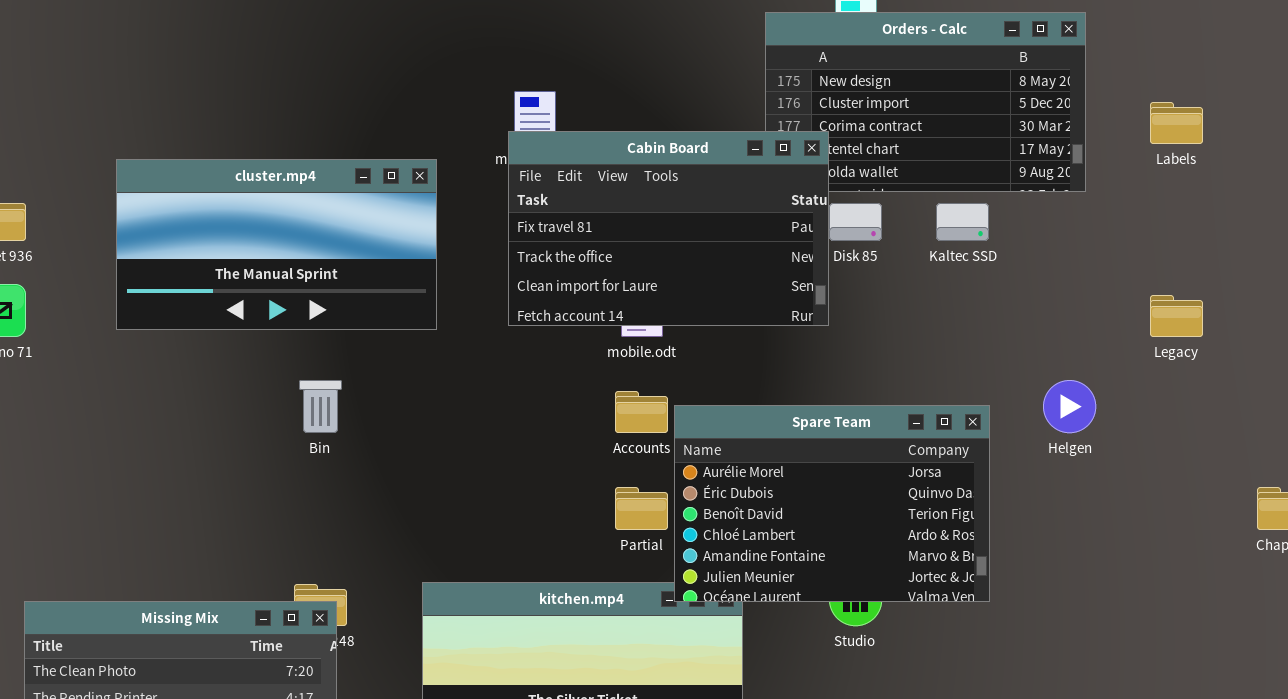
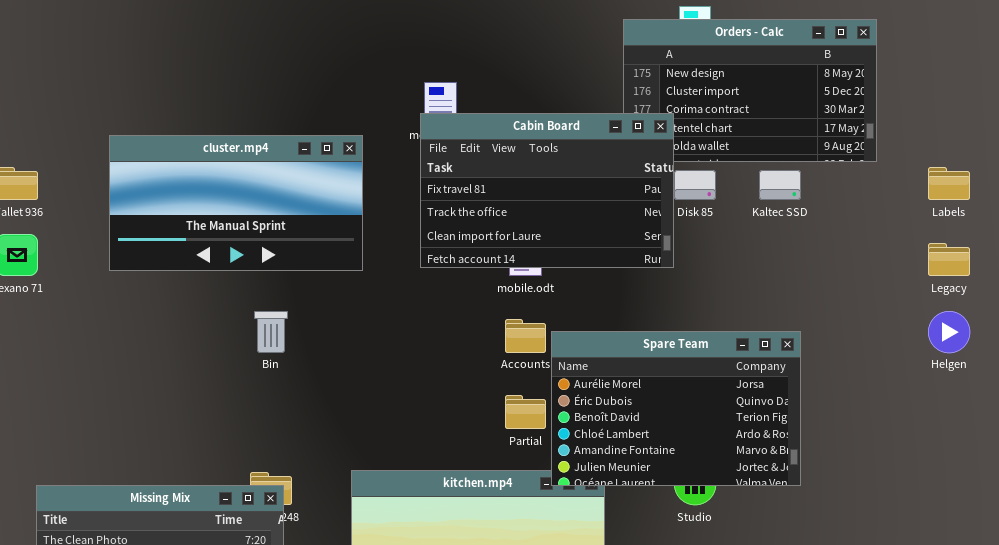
Labels: [1150,102,1203,144] -> [928,167,970,200], moved
Helgen: [1043,380,1096,433] -> [928,311,970,353], moved

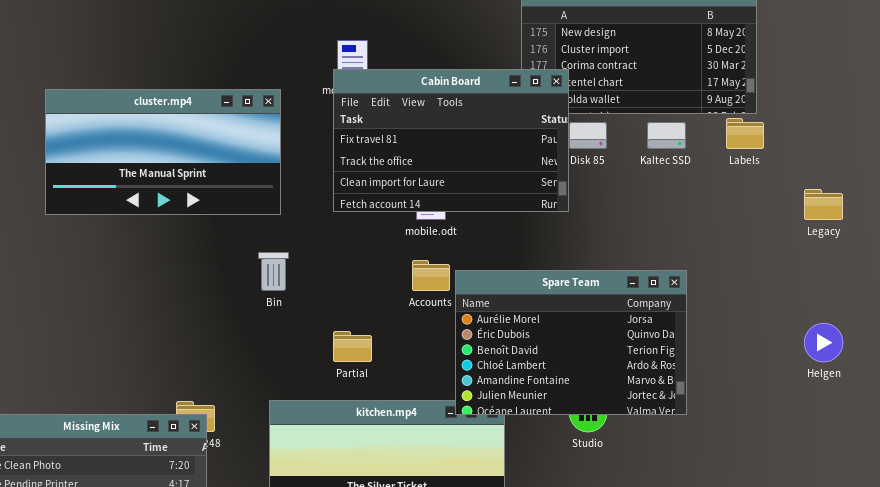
Labels: [928,167,970,200] -> [726,118,764,149], moved
Bin: [254,311,288,353] -> [258,252,289,291], moved
Helgen: [928,311,970,353] -> [804,323,843,362], moved
Partial: [505,395,546,429] -> [333,331,372,362], moved

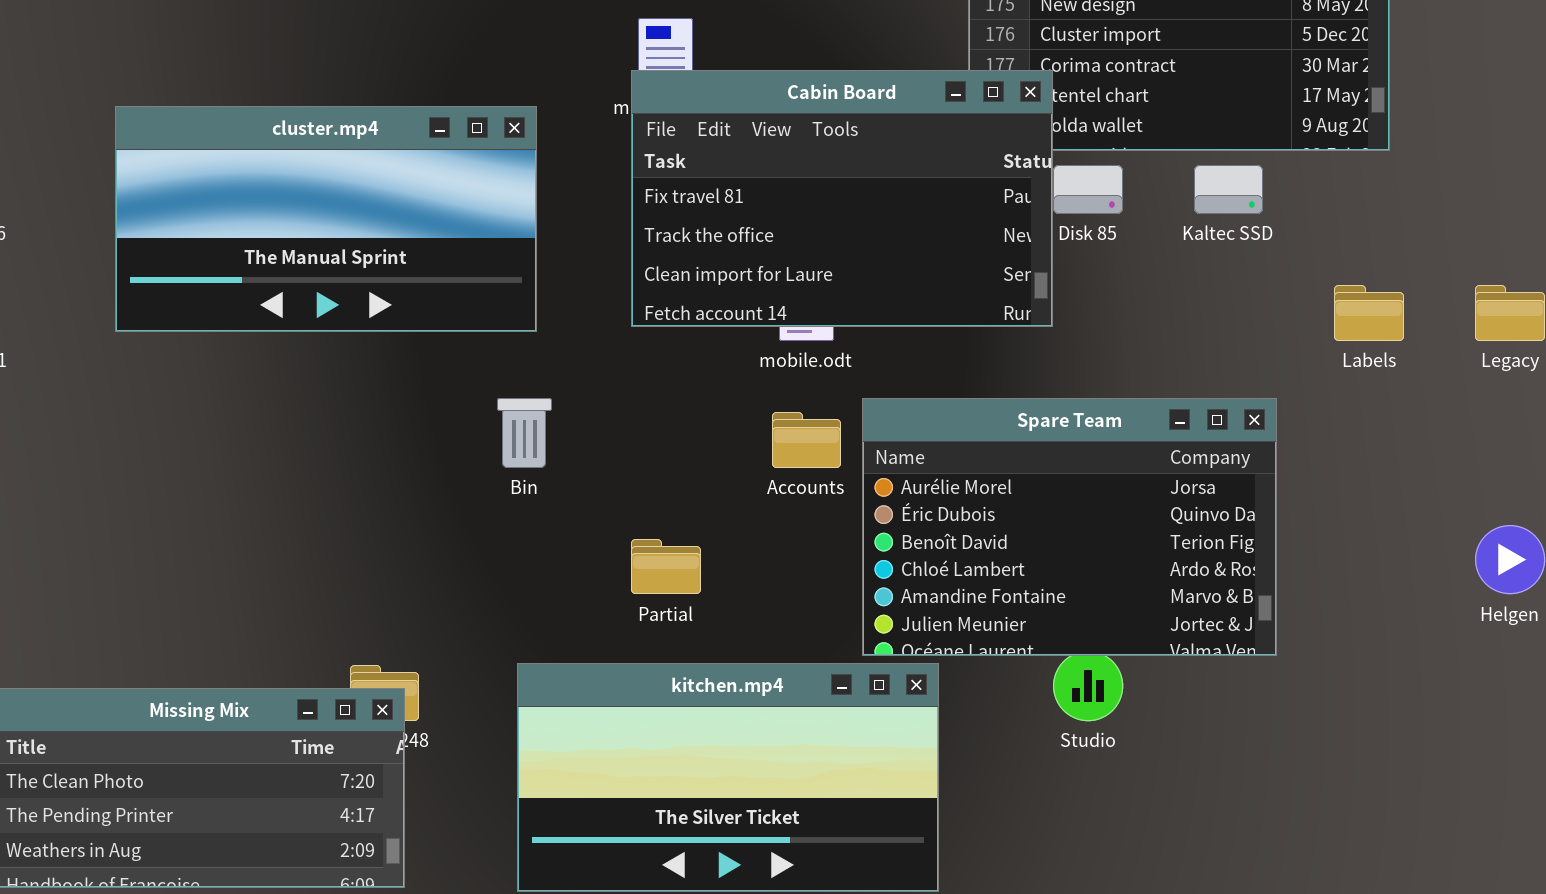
Labels: [726,118,764,149] -> [1334,285,1404,341], moved
Spare Team: [455,270,687,415] -> [862,398,1277,656], moved

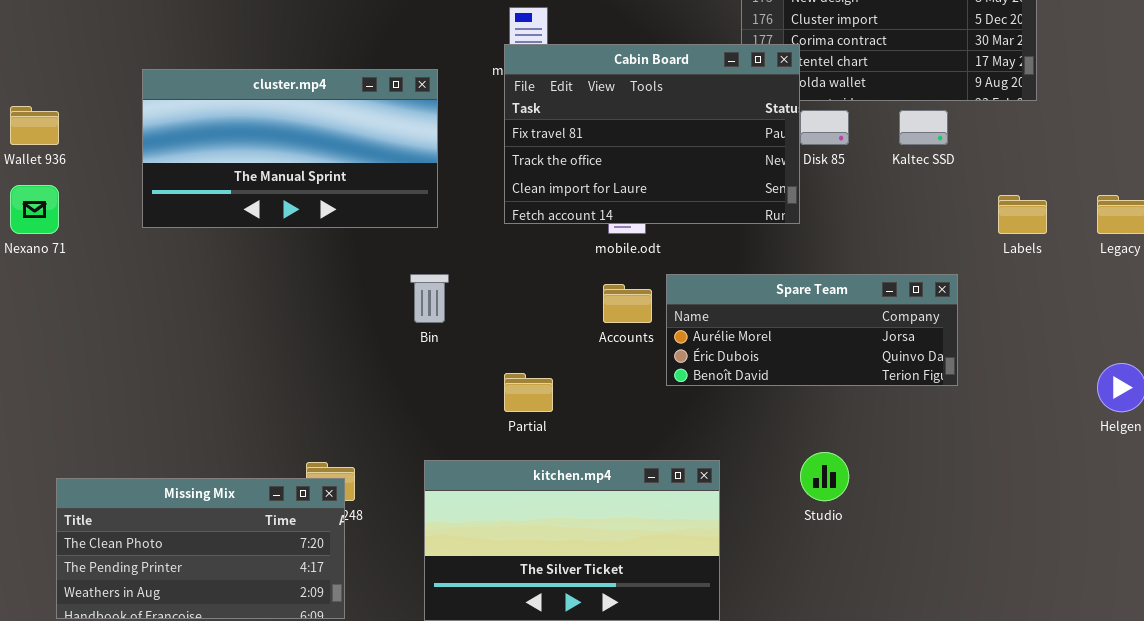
Spare Team: [862,398,1277,656] -> [666,274,958,386], resized

